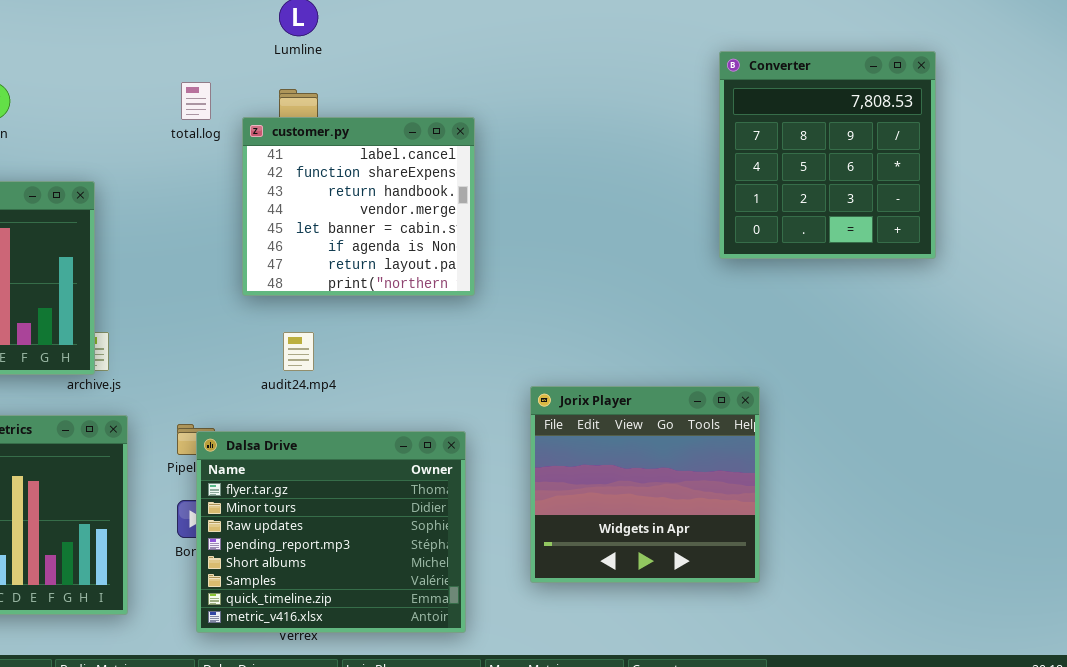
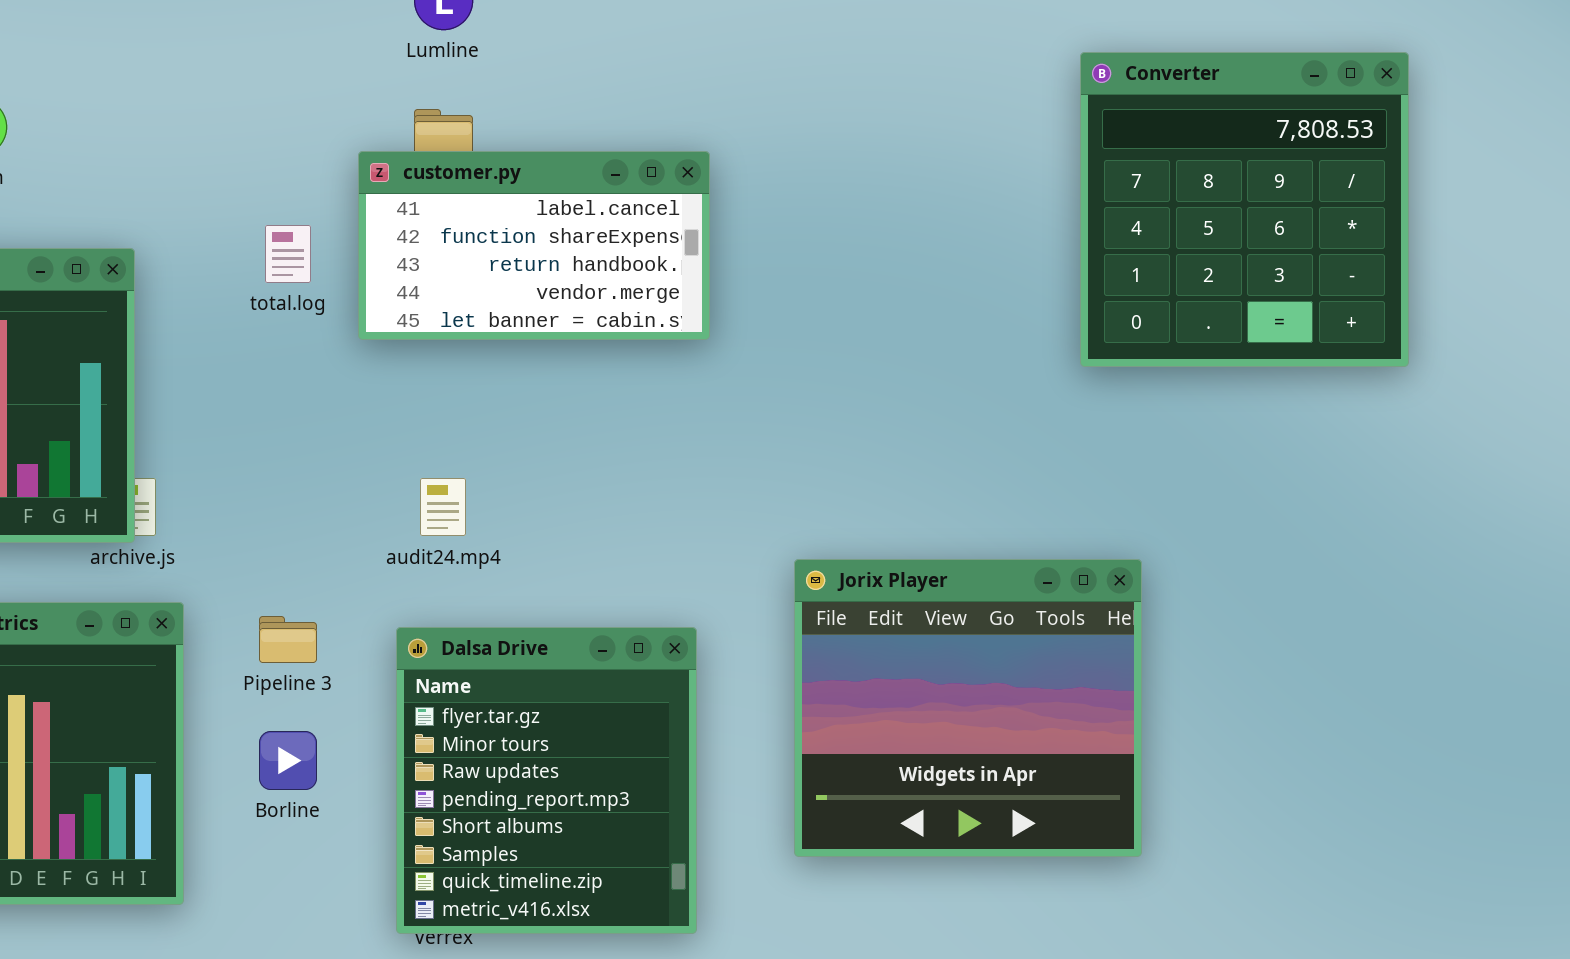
total.log: [181,82,211,120] -> [265,225,311,283], moved
customer.py: [242,117,475,296] -> [358,151,710,340], resized
Dalsa Drive: [196,431,466,633] -> [396,627,697,934], resized

